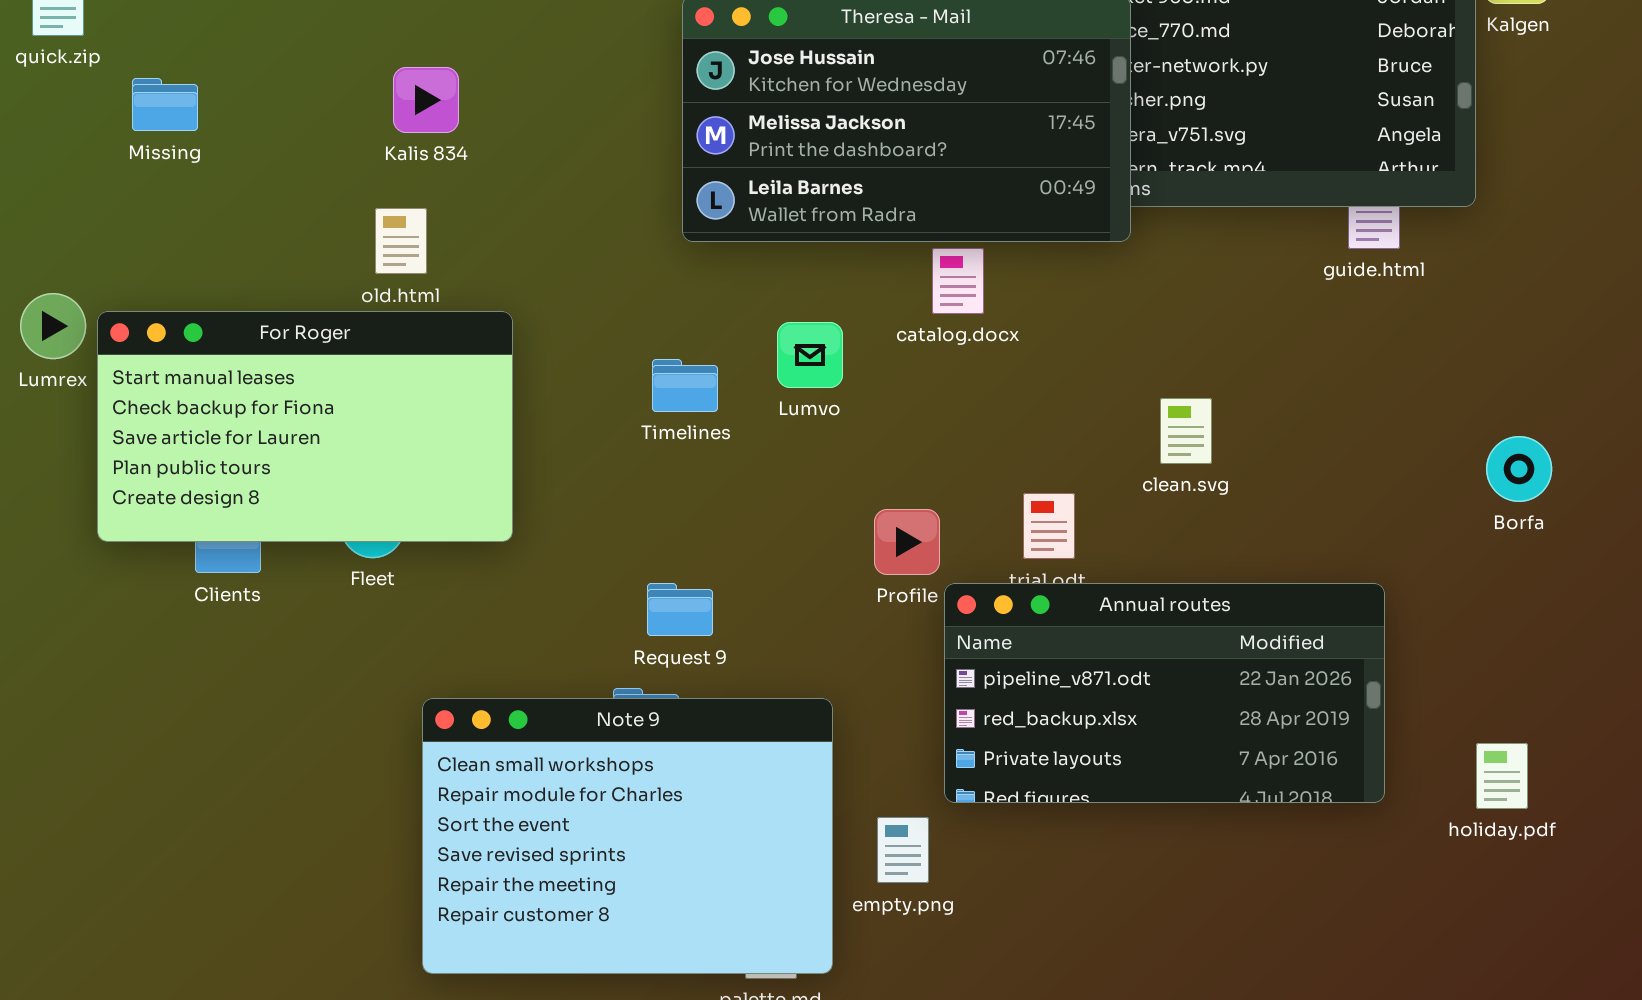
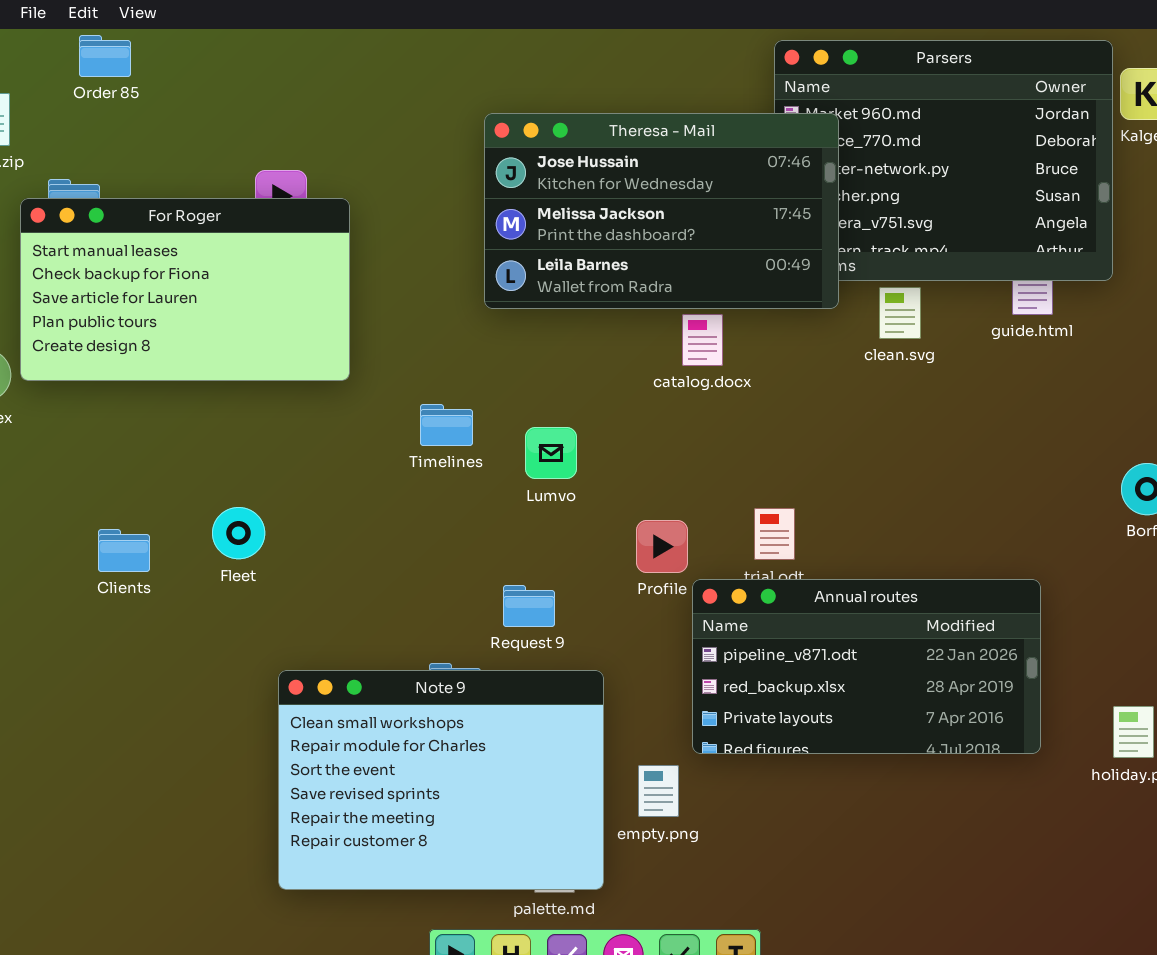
For Roger: [97,311,513,542] -> [20,198,350,381], moved
Lumvo: [777,322,843,388] -> [525,427,577,479], moved
Timelines: [652,359,718,412] -> [420,404,473,446], moved
clean.svg: [1160,398,1212,464] -> [879,287,921,339], moved
Request 9: [647,583,713,636] -> [503,585,555,627], moved

